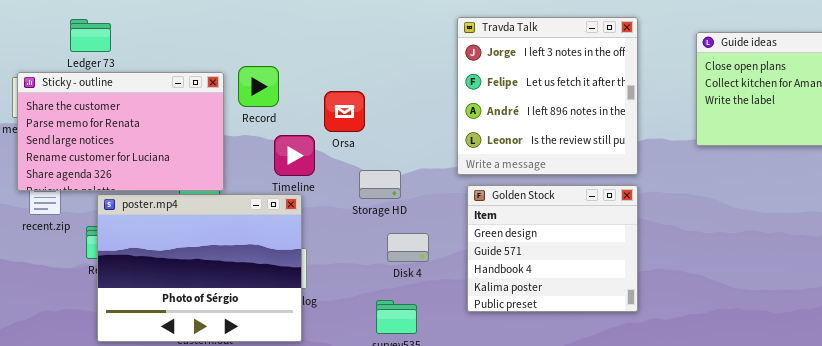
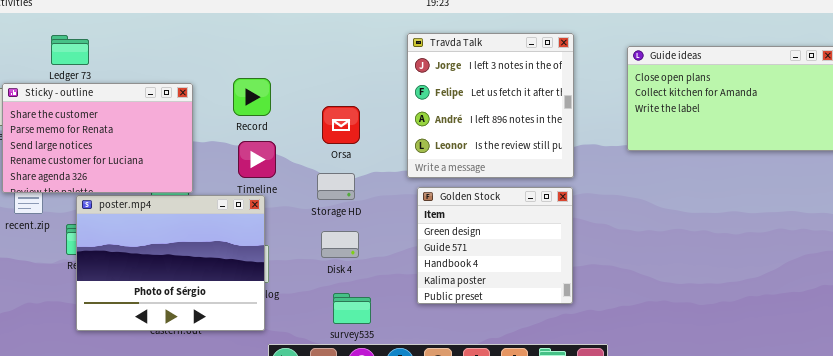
Record: [238,66,279,107] -> [233,78,271,116], moved
Orsa: [324,91,365,132] -> [322,106,360,144], moved
Disk 4: [387,233,429,262] -> [321,231,359,258], moved

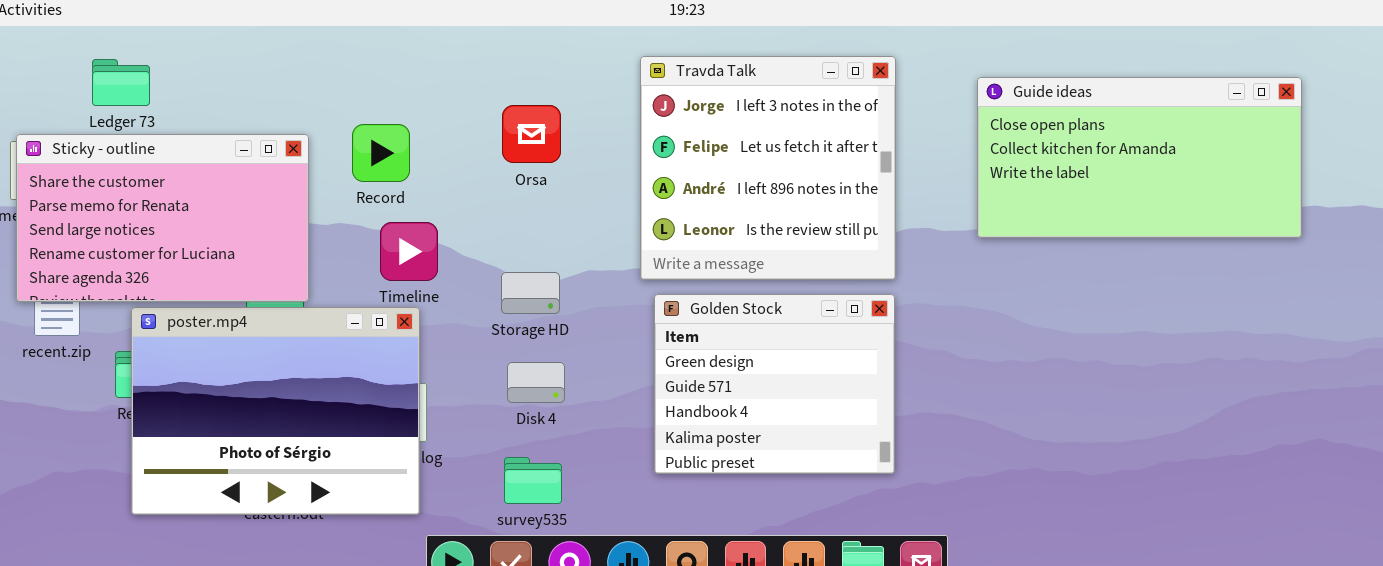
Record: [233,78,271,116] -> [352,124,410,182], moved
Orsa: [322,106,360,144] -> [502,105,561,163], moved
survey535: [333,293,371,324] -> [504,457,562,504], moved

